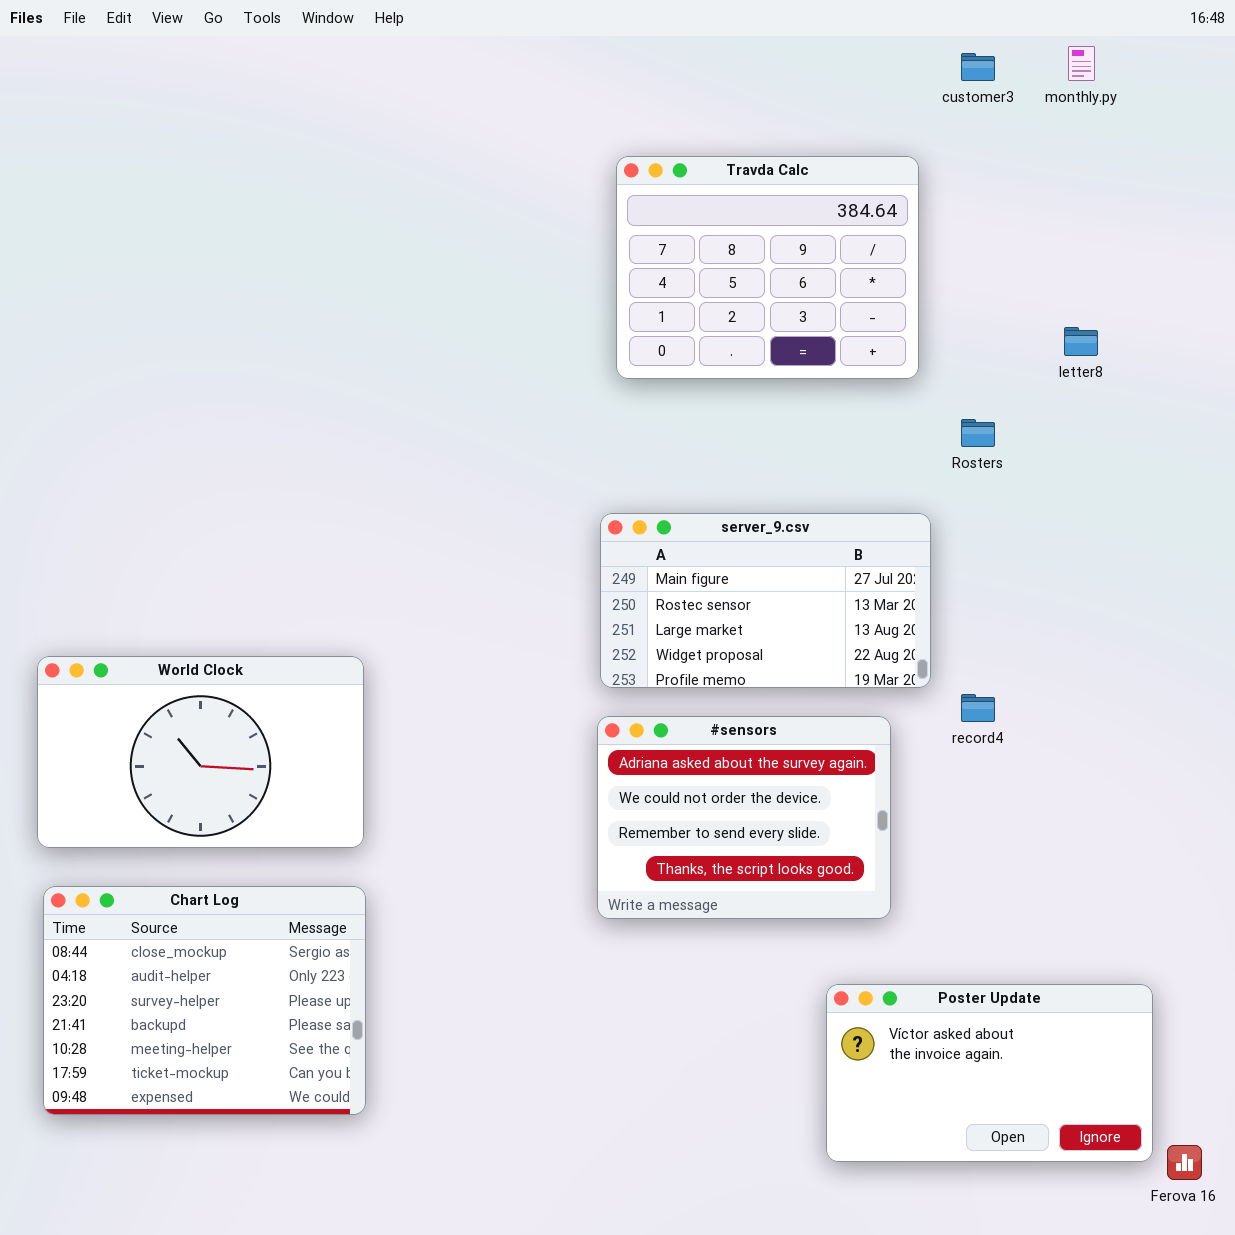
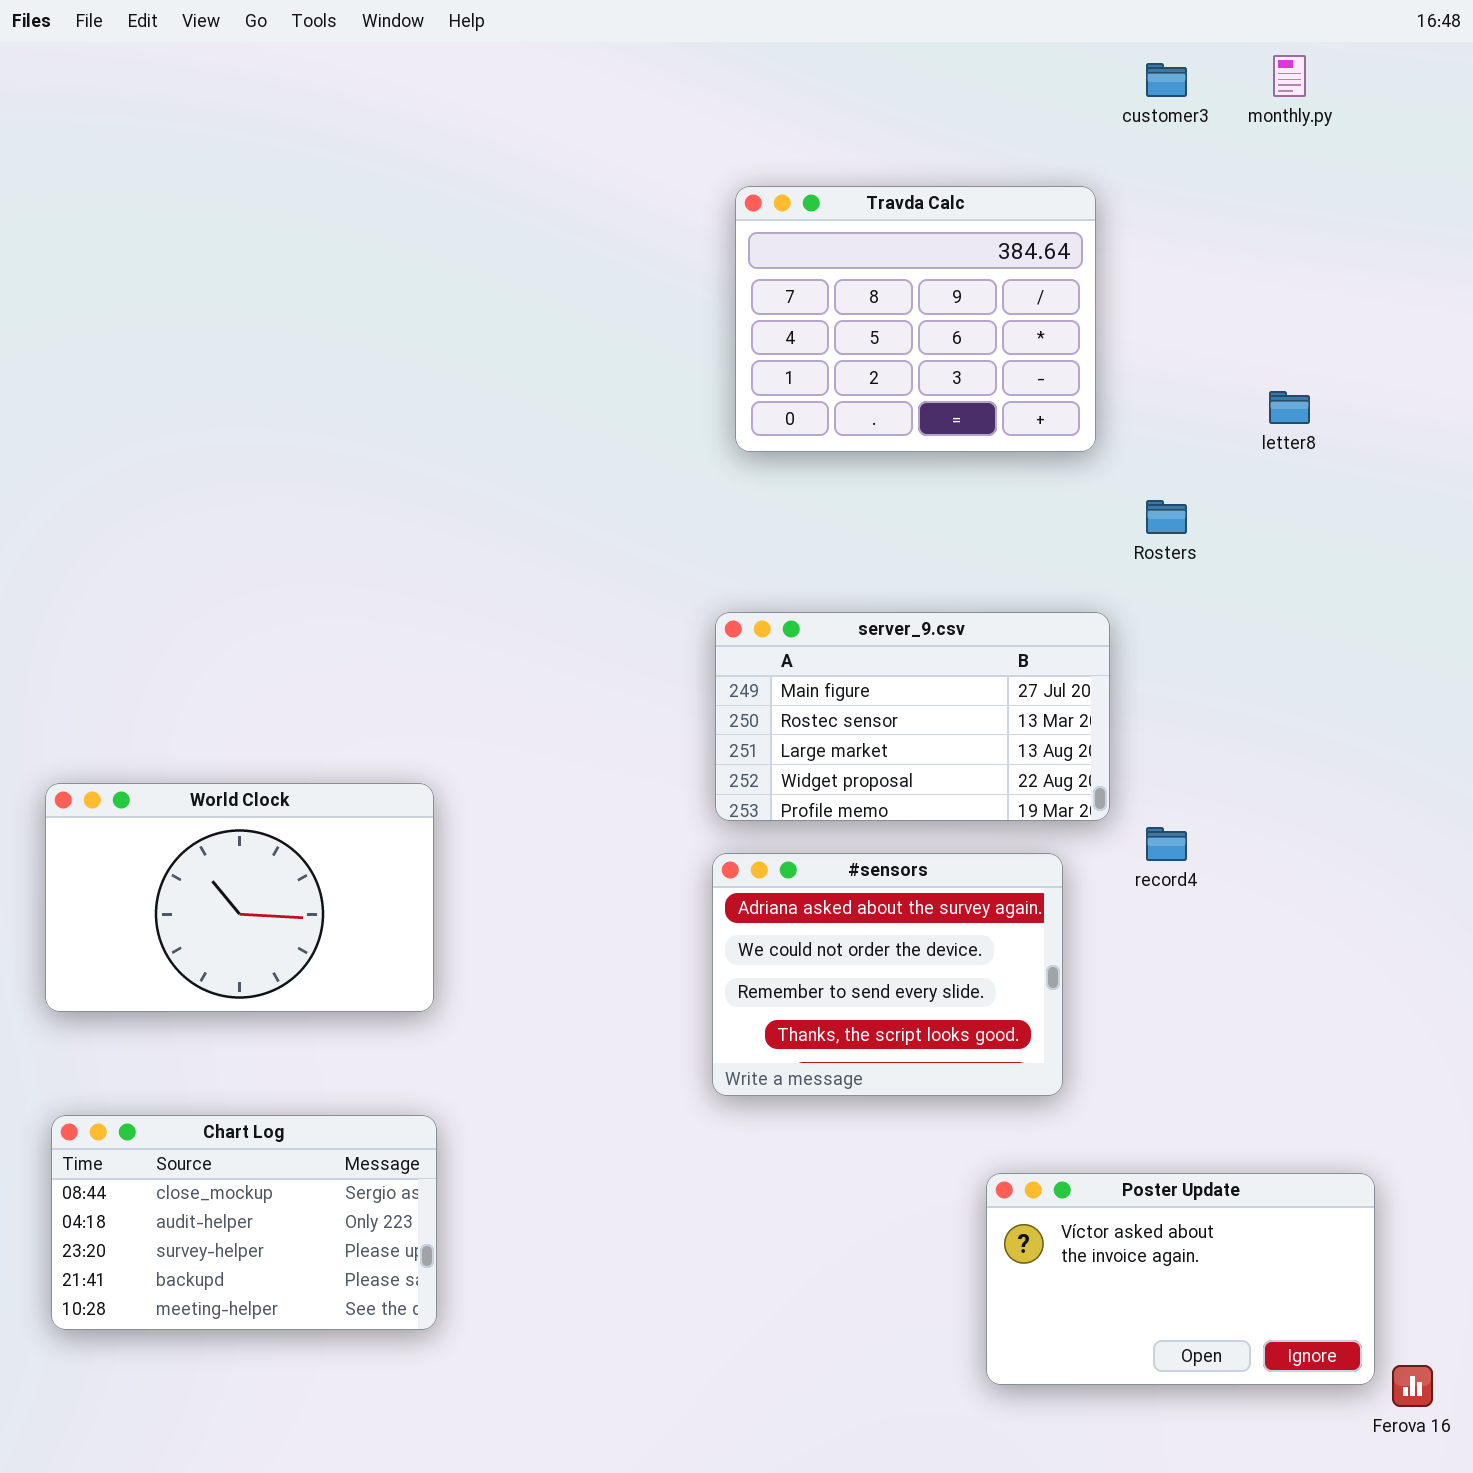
Chart Log: [43,886,366,1115] -> [51,1115,437,1330], resized

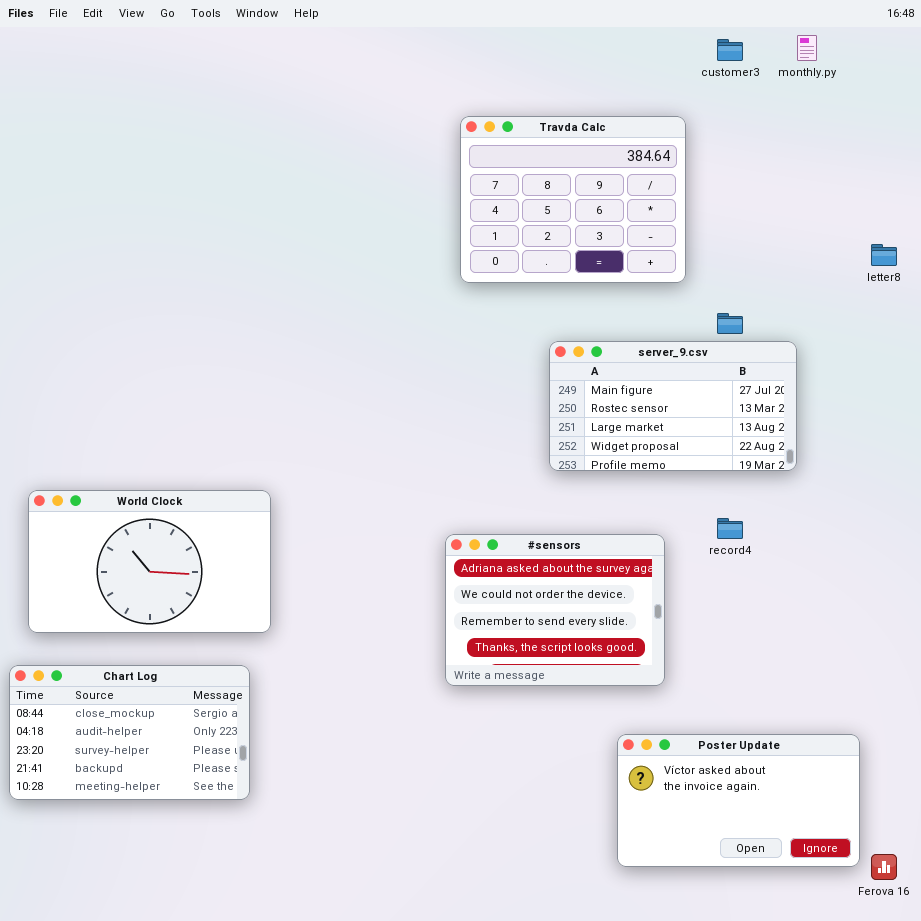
letter8: [1269,391,1310,424] -> [871,244,897,266], moved
server_9.csv: [715,612,1110,821] -> [549,341,797,471], moved
Chart Log: [51,1115,437,1330] -> [9,665,250,800], moved

